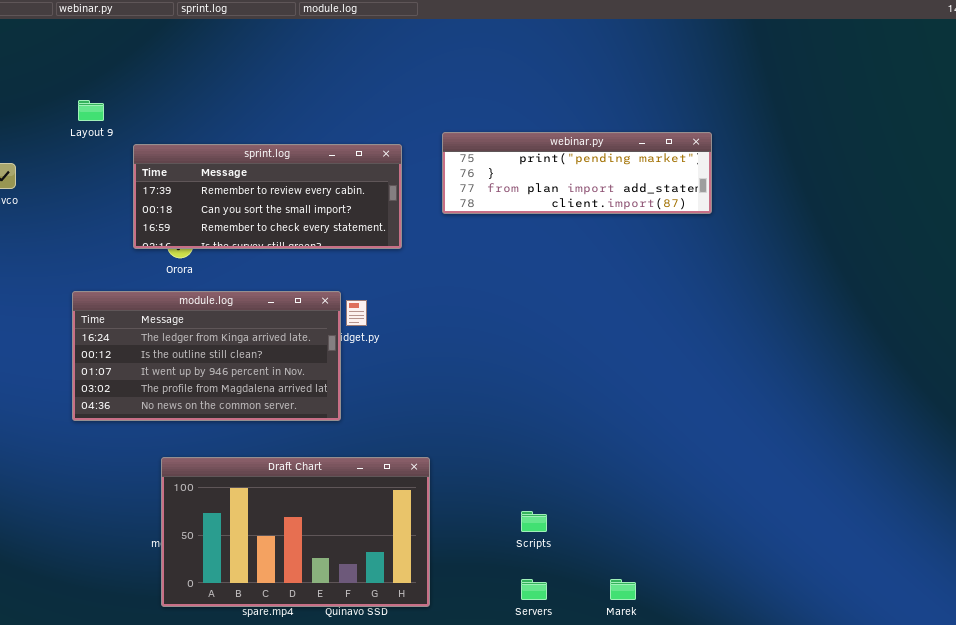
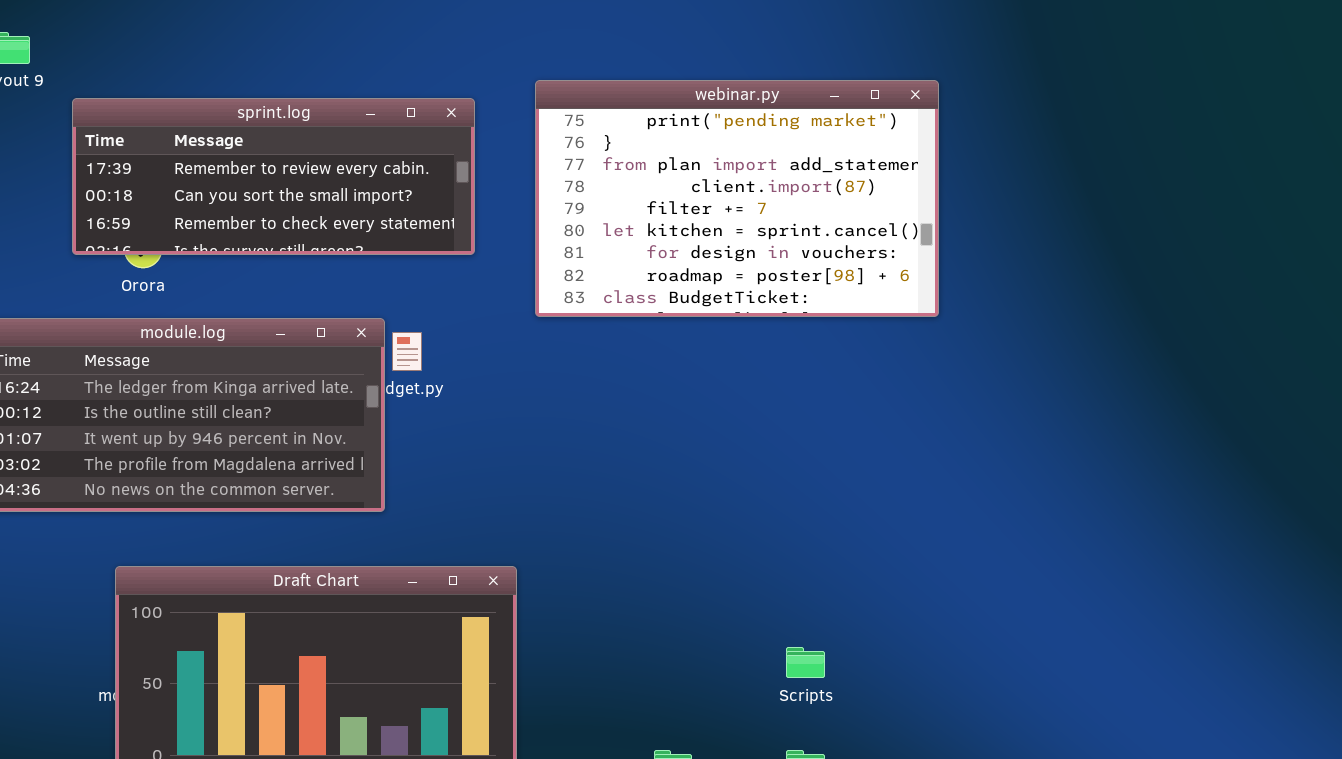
webinar.py: [442,132,712,214] -> [535,80,939,317], resized
Scripts: [521,511,547,532] -> [786,647,825,678], moved

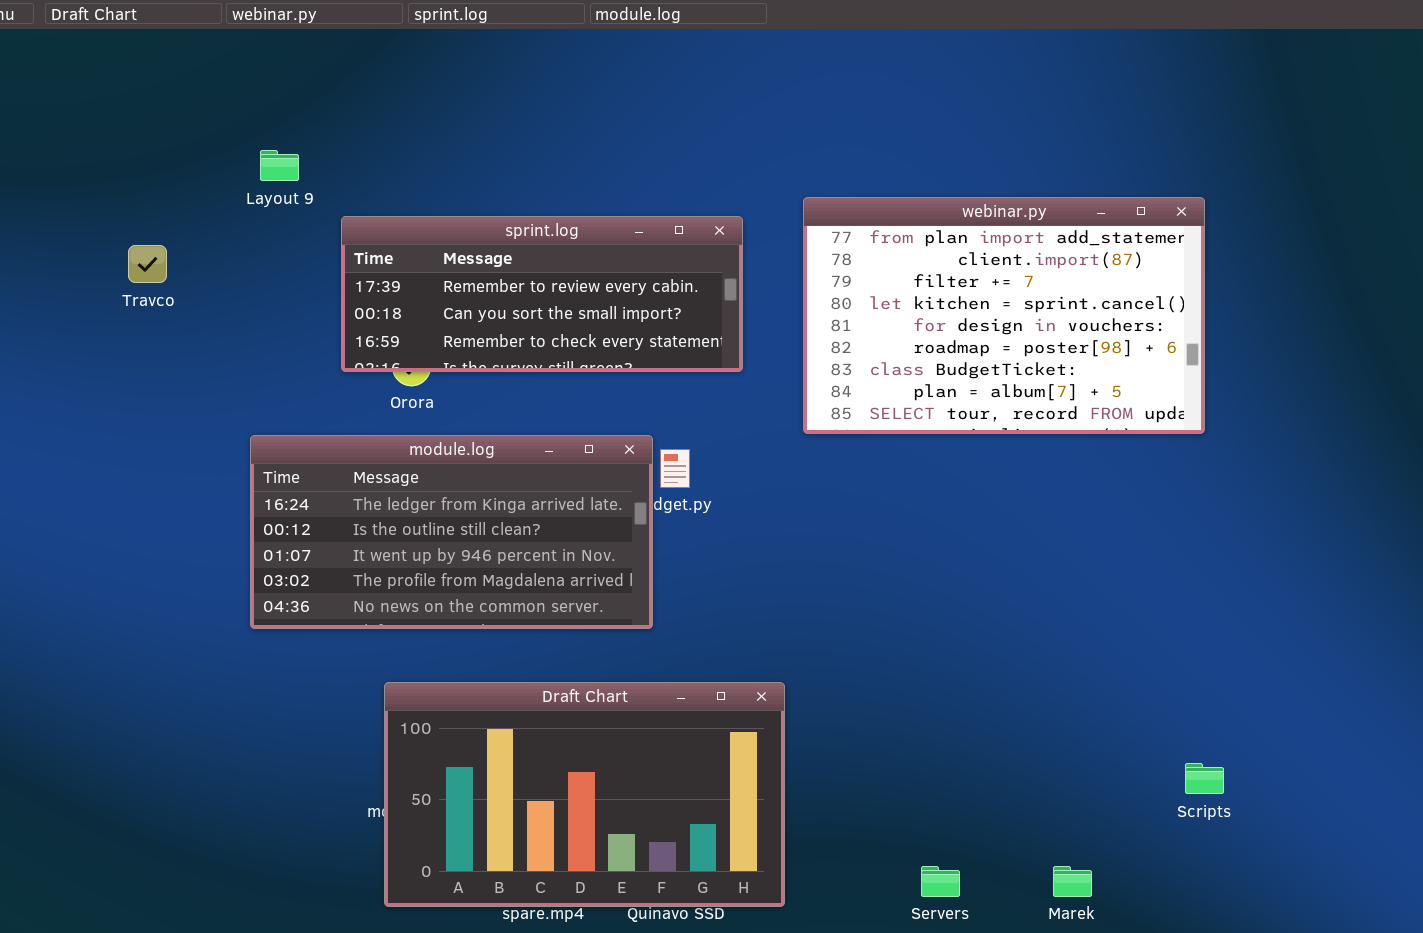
webinar.py: [535,80,939,317] -> [803,197,1205,434], scrolled down 2 rows
Scripts: [786,647,825,678] -> [1185,763,1224,794], moved

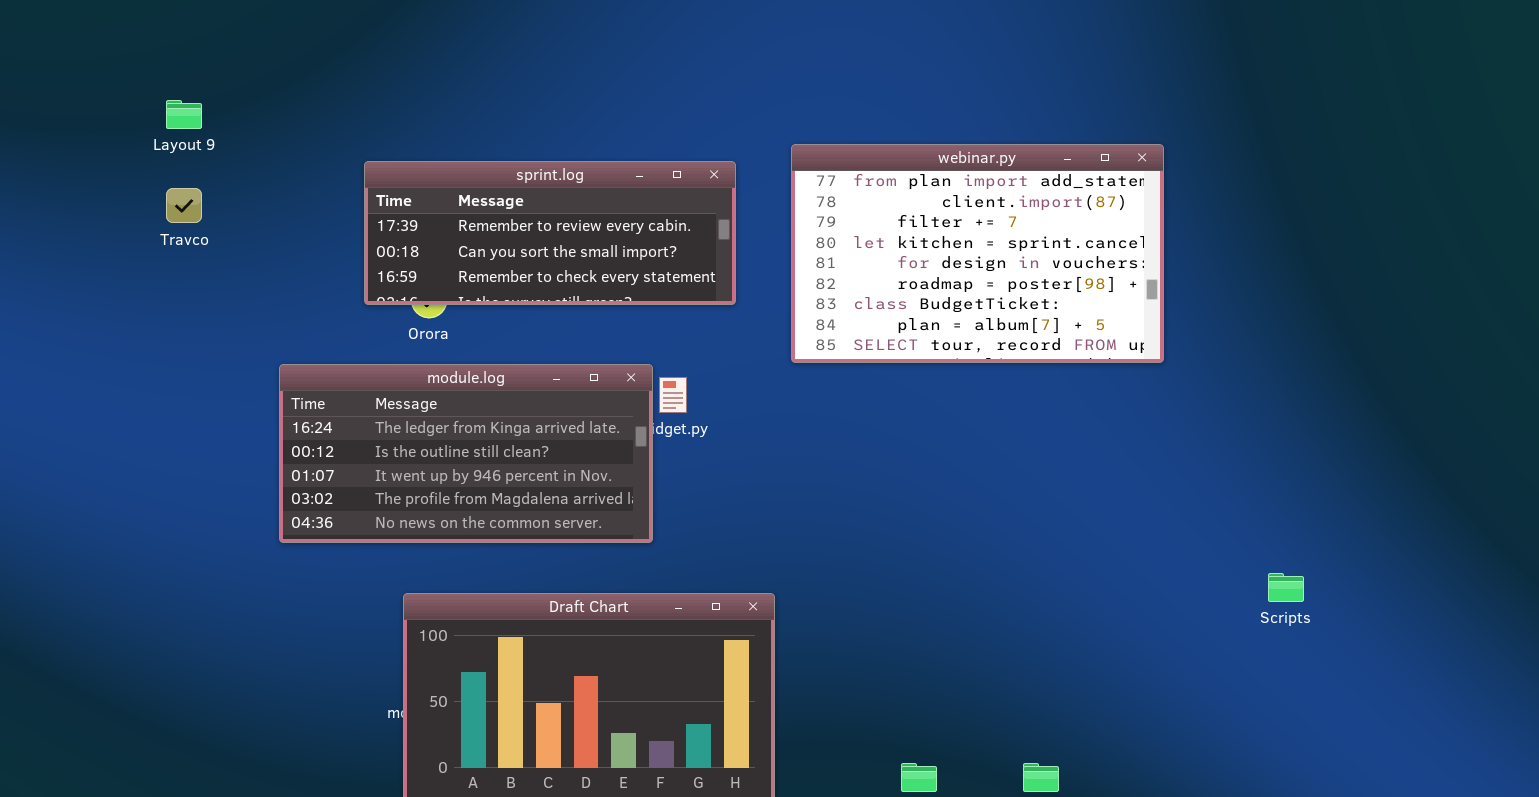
Layout 9: [260,150,299,181] -> [166,100,202,129], moved
Scripts: [1185,763,1224,794] -> [1268,573,1304,602], moved

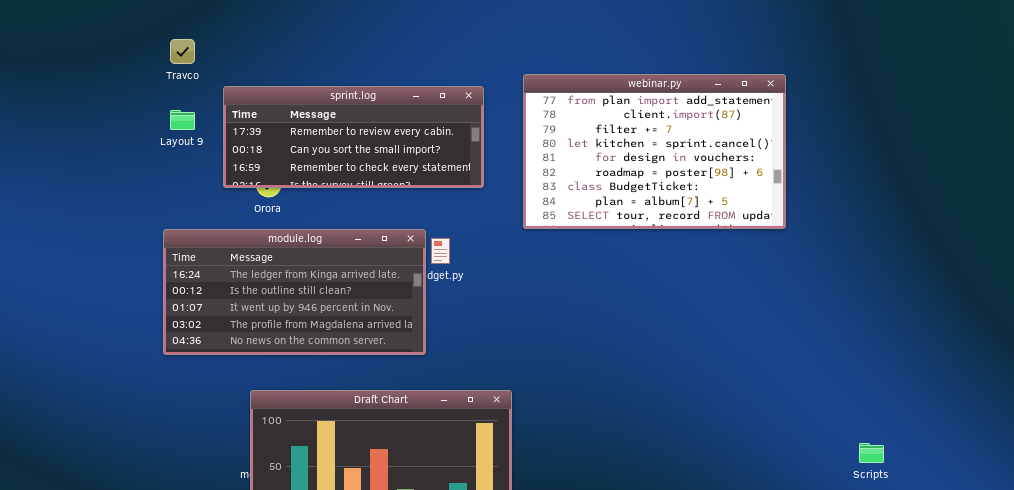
Layout 9: [166,100,202,129] -> [170,110,195,130], moved
Travco: [166,188,202,223] -> [170,39,195,64], moved
Scripts: [1268,573,1304,602] -> [859,443,884,463], moved

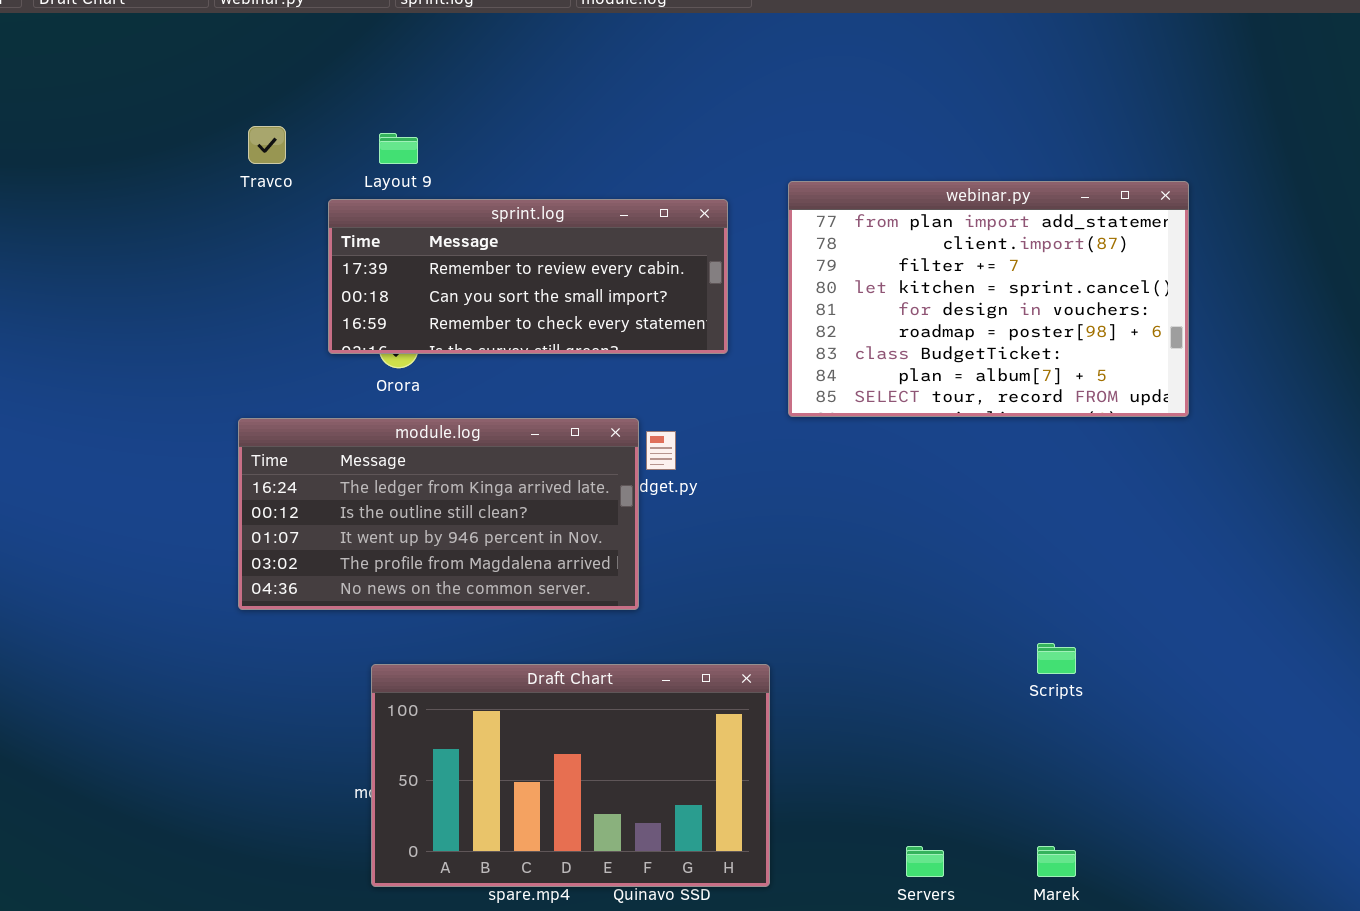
Layout 9: [170,110,195,130] -> [379,133,418,164], moved
Scripts: [859,443,884,463] -> [1037,643,1076,674], moved

